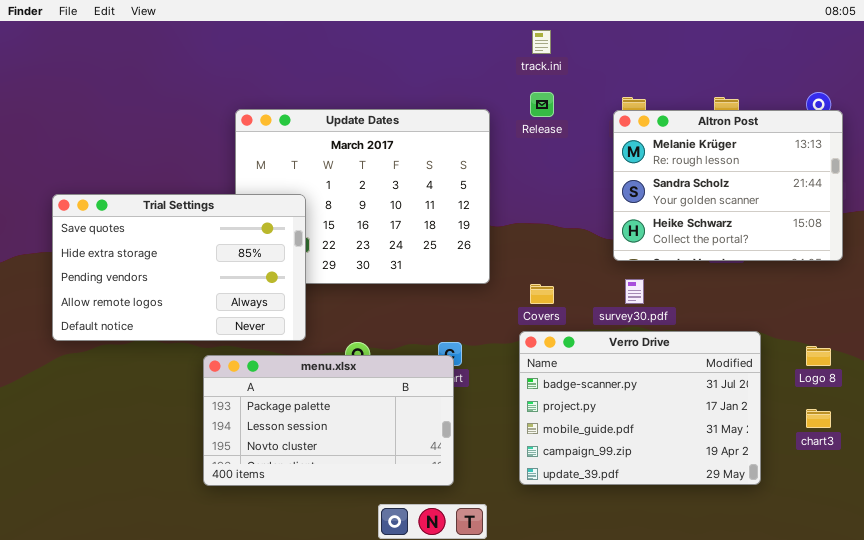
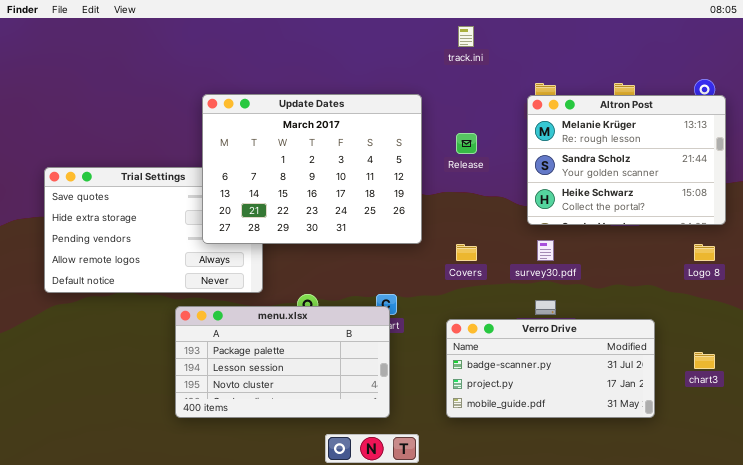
Release: [530,92,554,117] -> [456,133,477,154], moved
Update Dates: [235,109,490,284] -> [202,94,422,244], raised
Verro Drive: [519,331,761,485] -> [446,319,655,418], resized
Logo 8: [806,346,831,366] -> [694,244,715,261], moved

